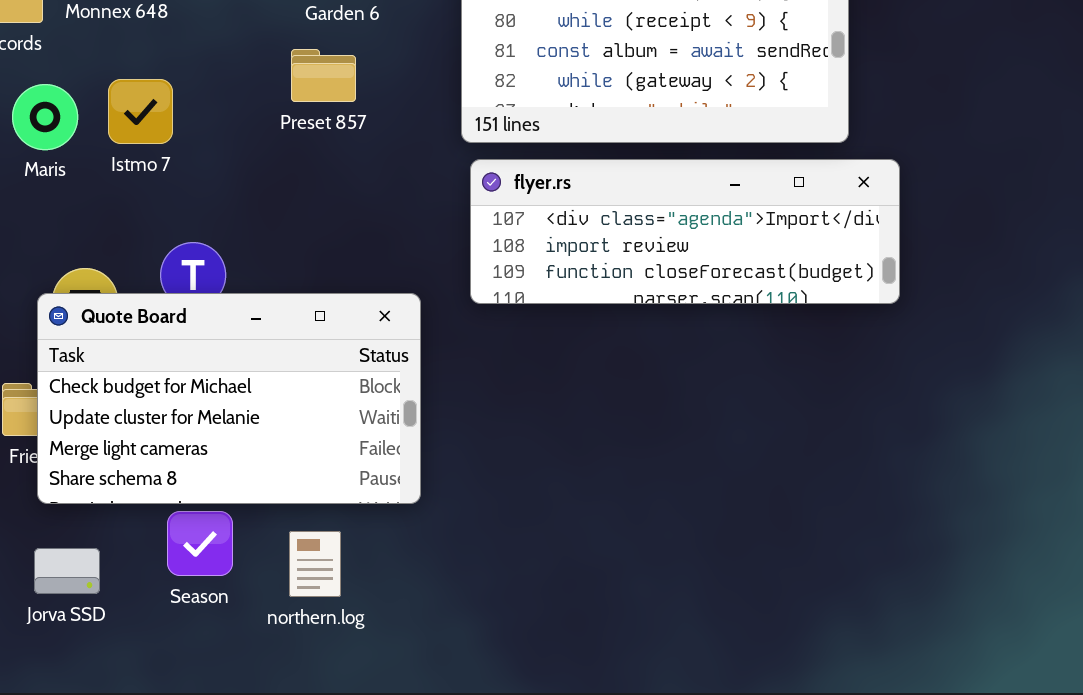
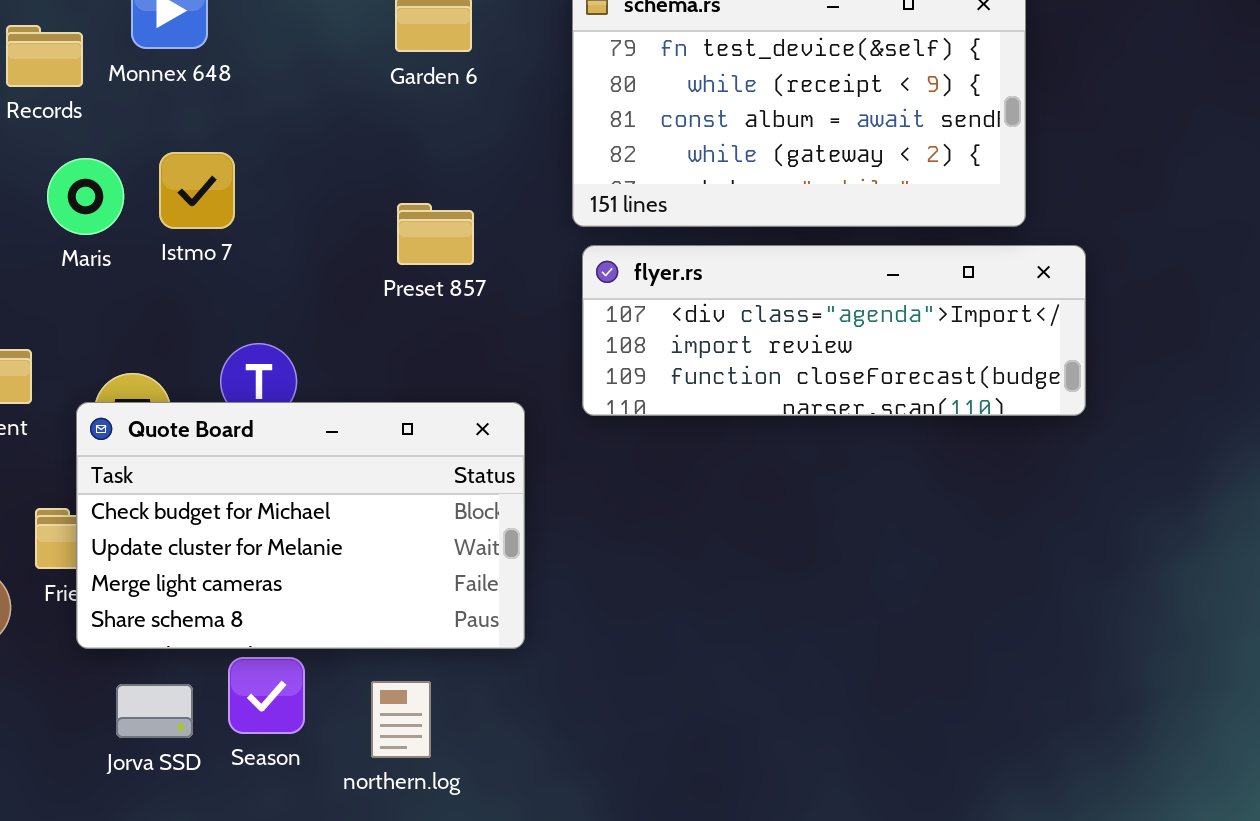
Preset 857: [291,49,356,102] -> [397,203,474,265], moved
Jorva SSD: [34,548,100,594] -> [116,684,193,738], moved

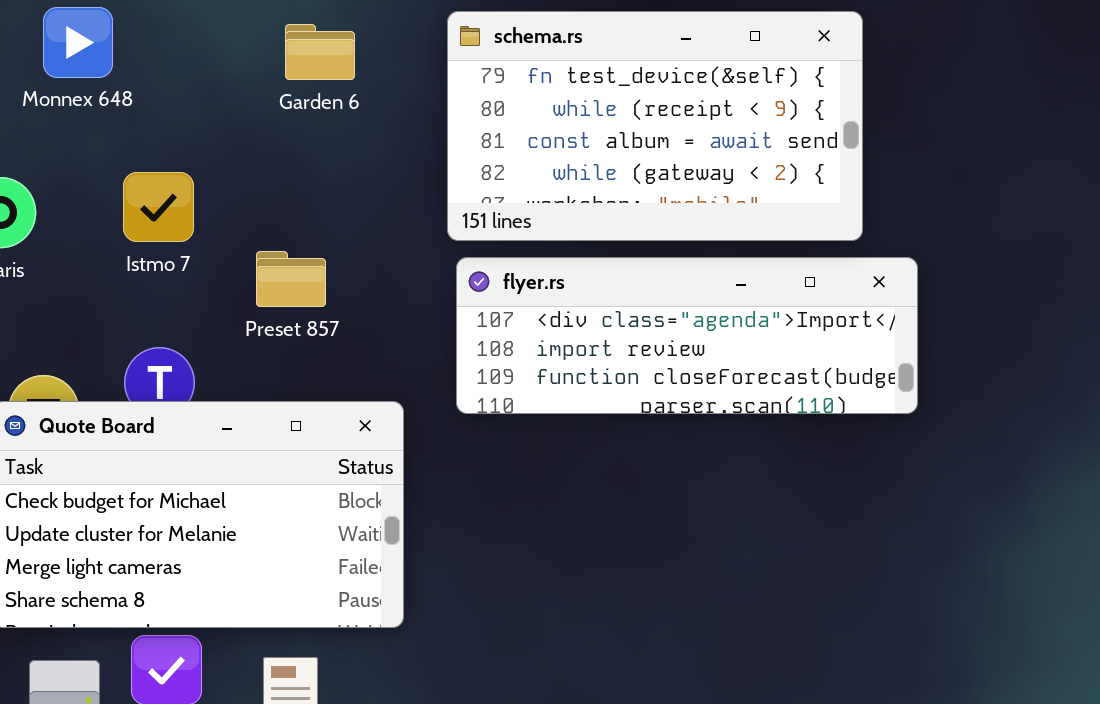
Istmo 7: [159,152,235,229] -> [123,172,194,242], moved
Preset 857: [397,203,474,265] -> [256,251,326,307], moved

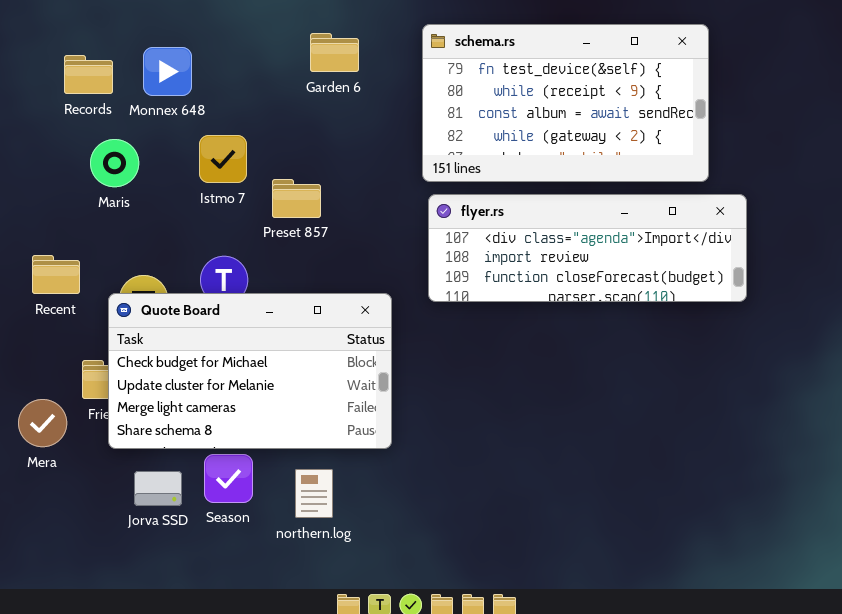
Monnex 648: [43,7,113,78] -> [143,47,192,96], moved
Preset 857: [256,251,326,307] -> [272,179,321,218], moved

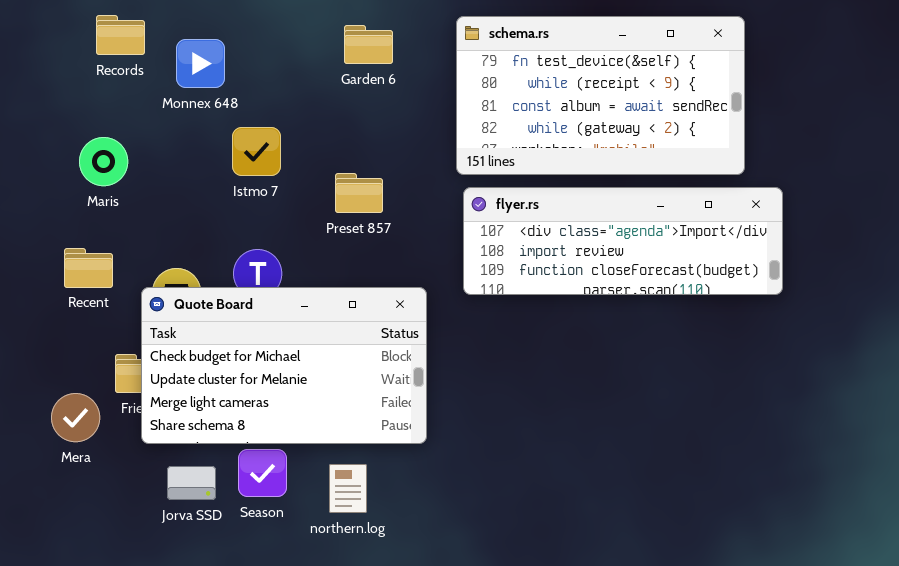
Records: [64,55,113,94] -> [96,15,145,55], moved
Maris: [90,139,139,187] -> [79,137,128,186], moved
Preset 857: [272,179,321,218] -> [335,173,383,213], moved

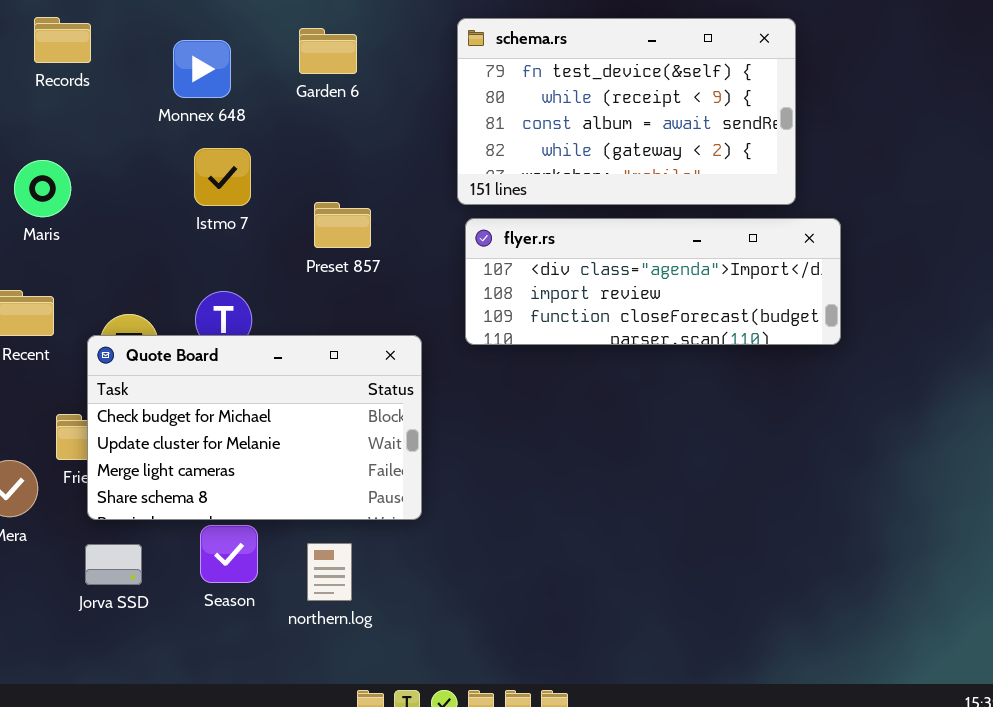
Garden 6: [344,25,393,64] -> [299,28,357,74], moved
Monnex 648: [176,39,225,88] -> [173,40,231,98], moved
Jorva SSD: [167,466,216,500] -> [85,544,142,585], moved

